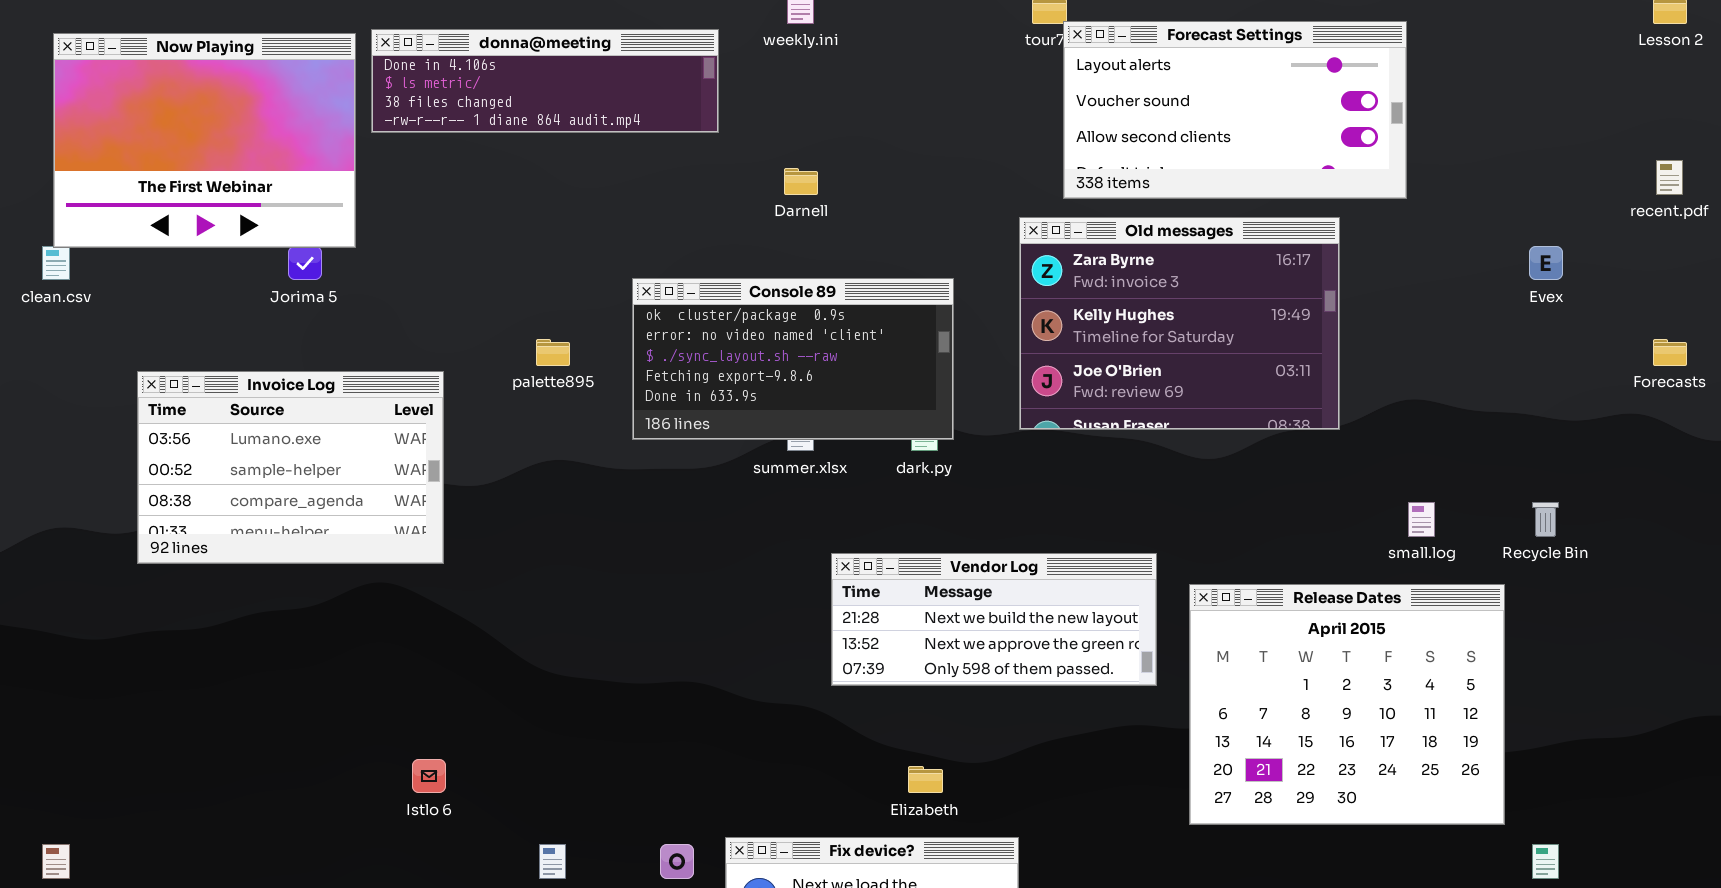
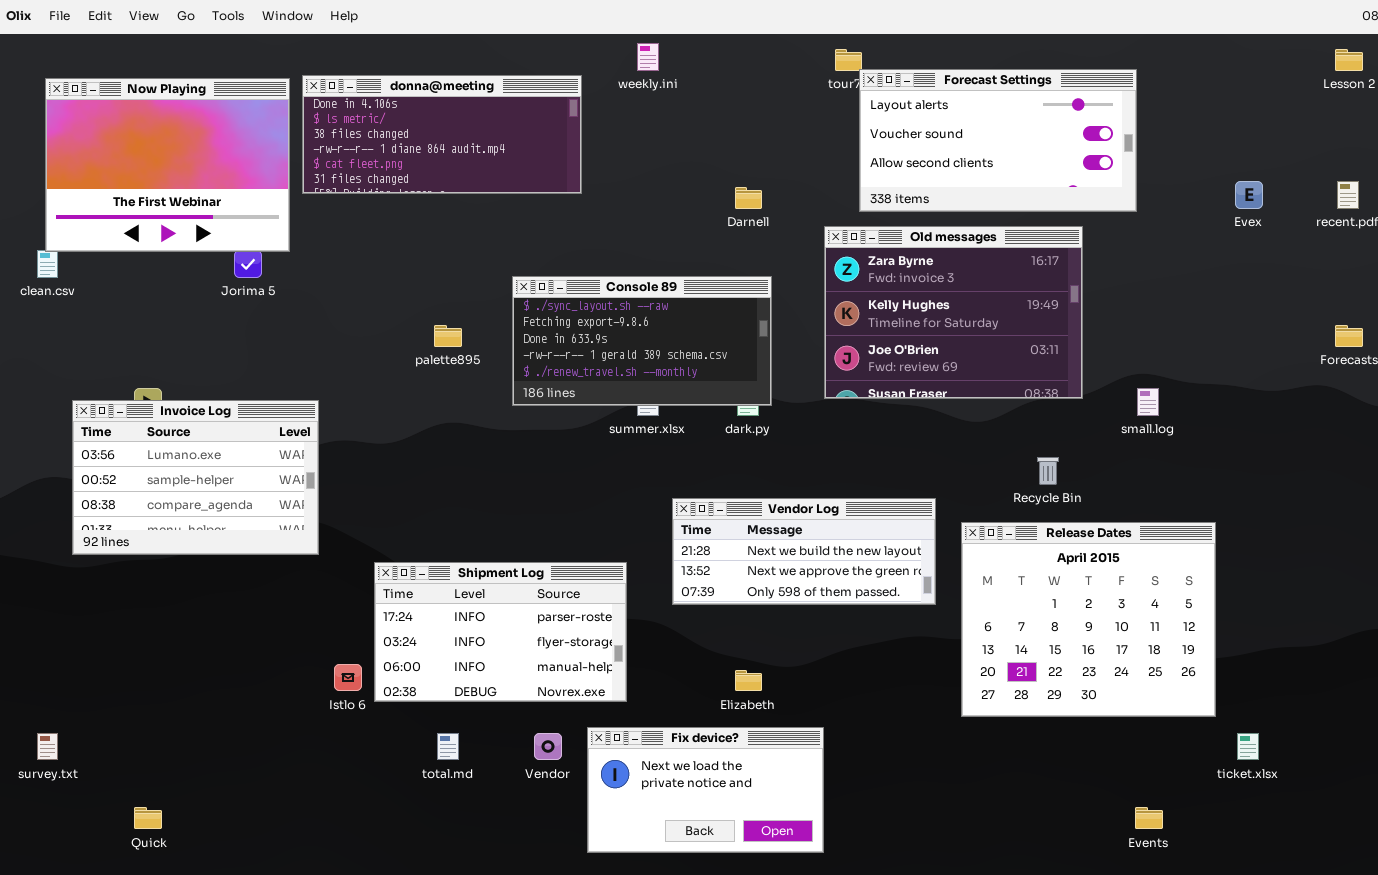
donna@meeting: [371,29,719,133] -> [302,75,582,194], resized
Darnell: [784,168,818,195] -> [735,187,762,209], moved
Evex: [1529,246,1563,280] -> [1235,181,1263,209], moved
Console 89: [632,278,954,440] -> [512,276,772,406], scrolled down 2 rows
Invoice Log: [137,371,444,564] -> [72,400,319,555], moved
small.log: [1408,502,1435,537] -> [1137,388,1159,416], moved
Recycle Bin: [1532,502,1559,537] -> [1037,457,1059,485], moved
Shipment Log: none -> [374,562,627,702], opened

